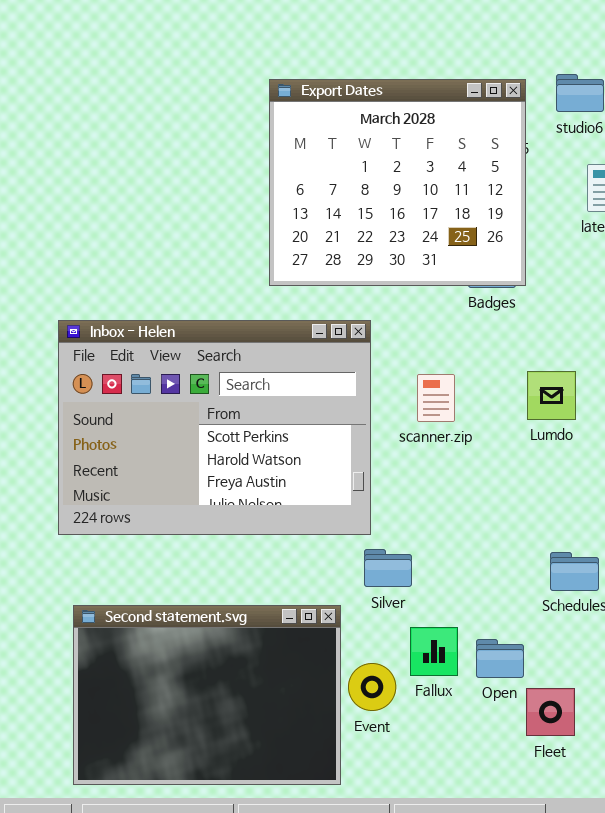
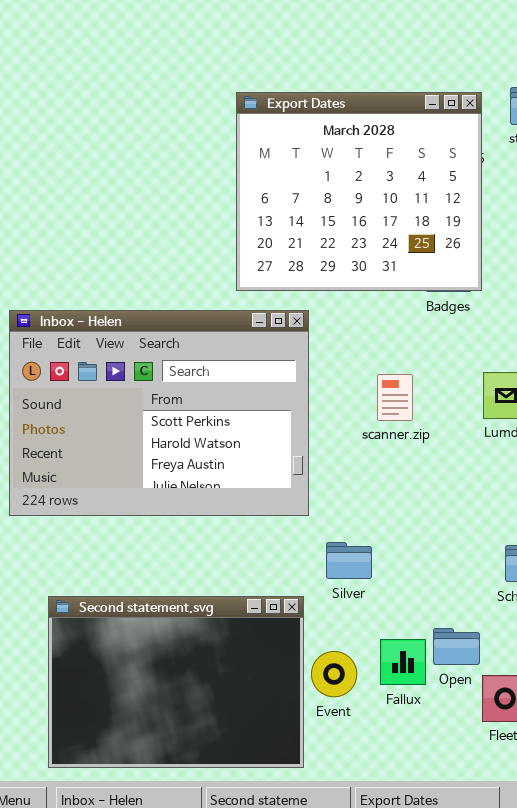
Inbox - Helen: [58,320,371,535] -> [9,310,309,516], moved
Fallux: [410,627,458,676] -> [380,639,426,685], moved

